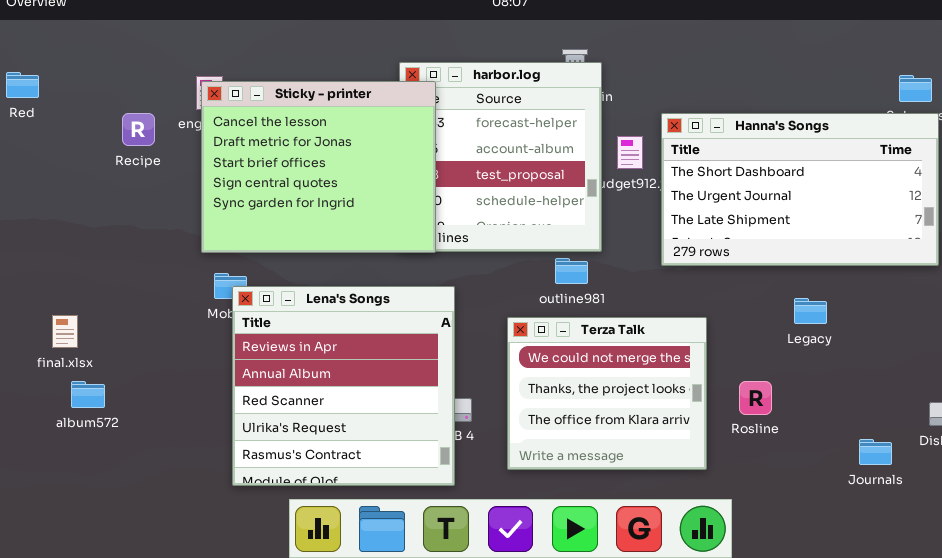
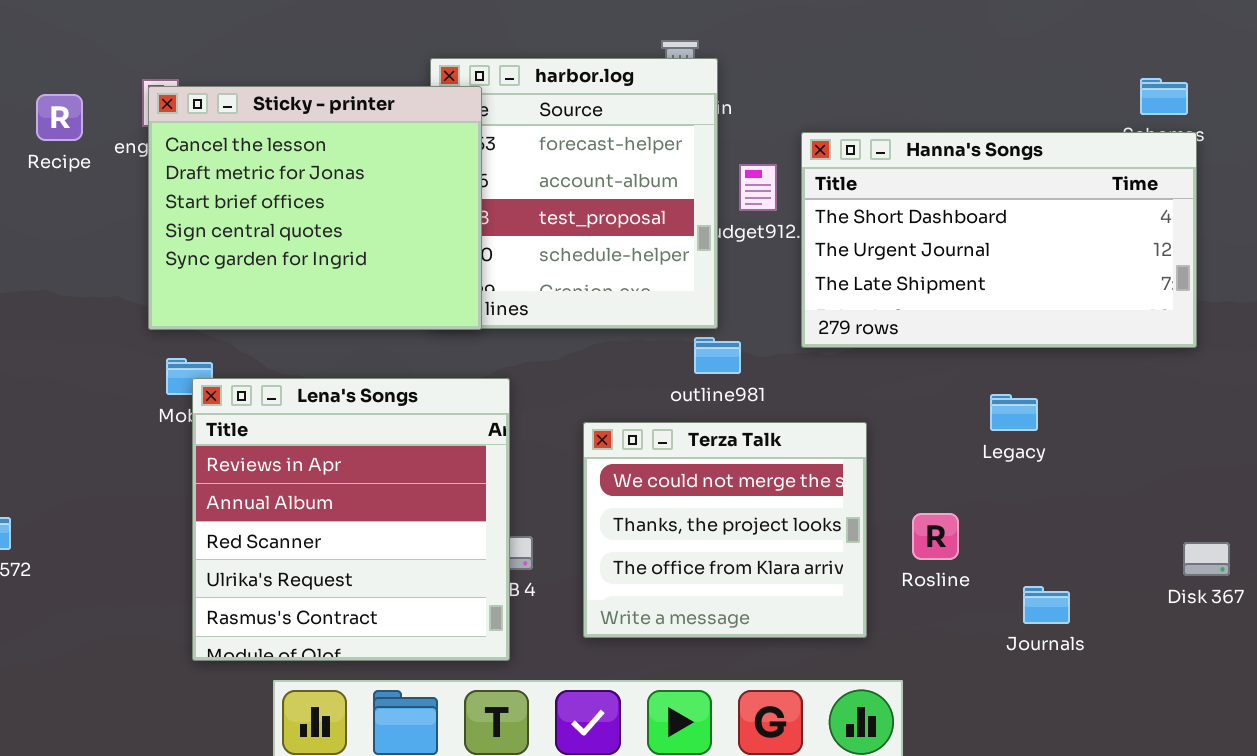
Recipe: [122,113,155,146] -> [36,94,83,141], moved
outline981: [555,258,588,284] -> [694,337,741,374], moved
Journals: [859,439,892,465] -> [1023,586,1070,624], moved

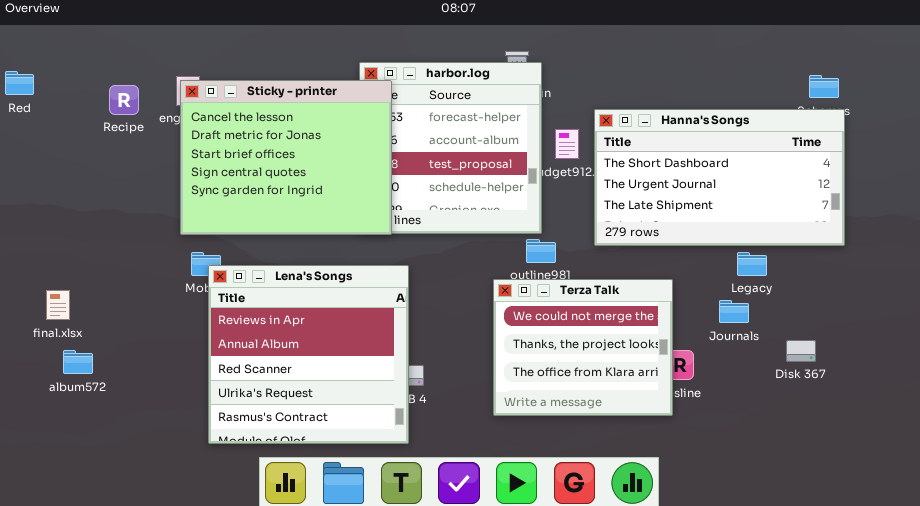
Legacy: [990,394,1038,431] -> [737,252,767,276], moved
Terza Talk: [583,422,867,638] -> [493,279,673,416], moved
Disk 367: [1183,542,1230,576] -> [786,340,816,362], moved
Journals: [1023,586,1070,624] -> [719,300,749,323], moved

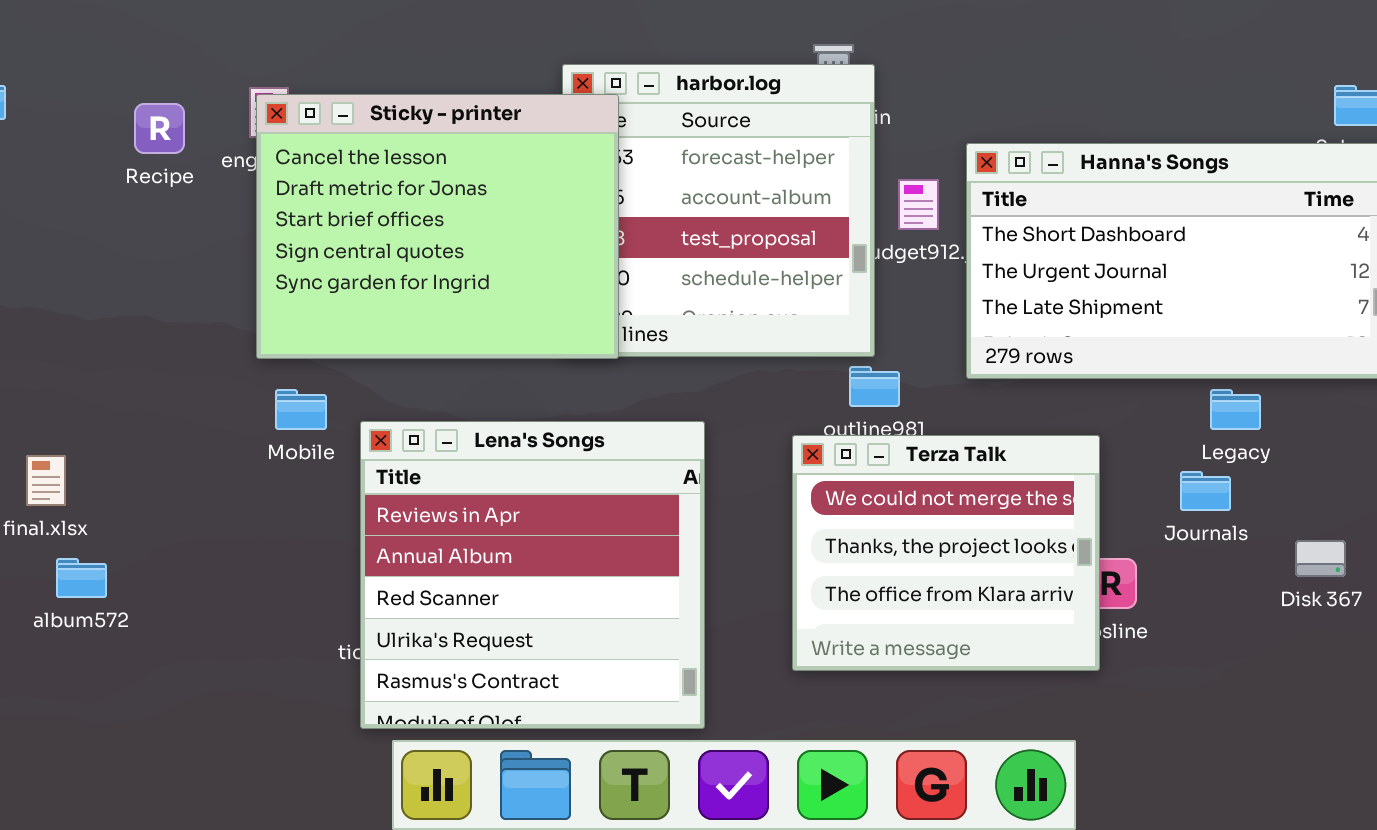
Lena's Songs: [208,265,409,444] -> [360,421,705,729], moved

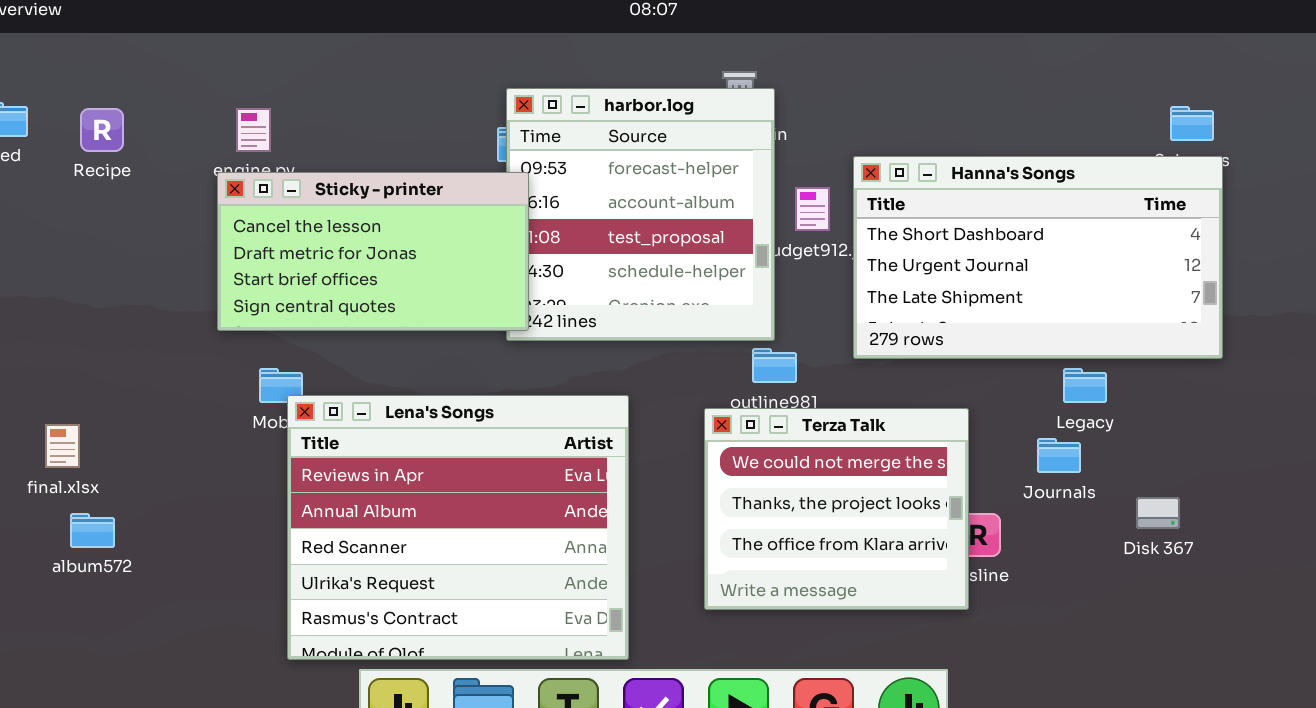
Sticky - printer: [256,94,619,359] -> [217,172,529,331], moved, resized
Recipe: [134,103,185,154] -> [80,108,124,152], moved
Lena's Songs: [360,421,705,729] -> [287,395,629,660], resized

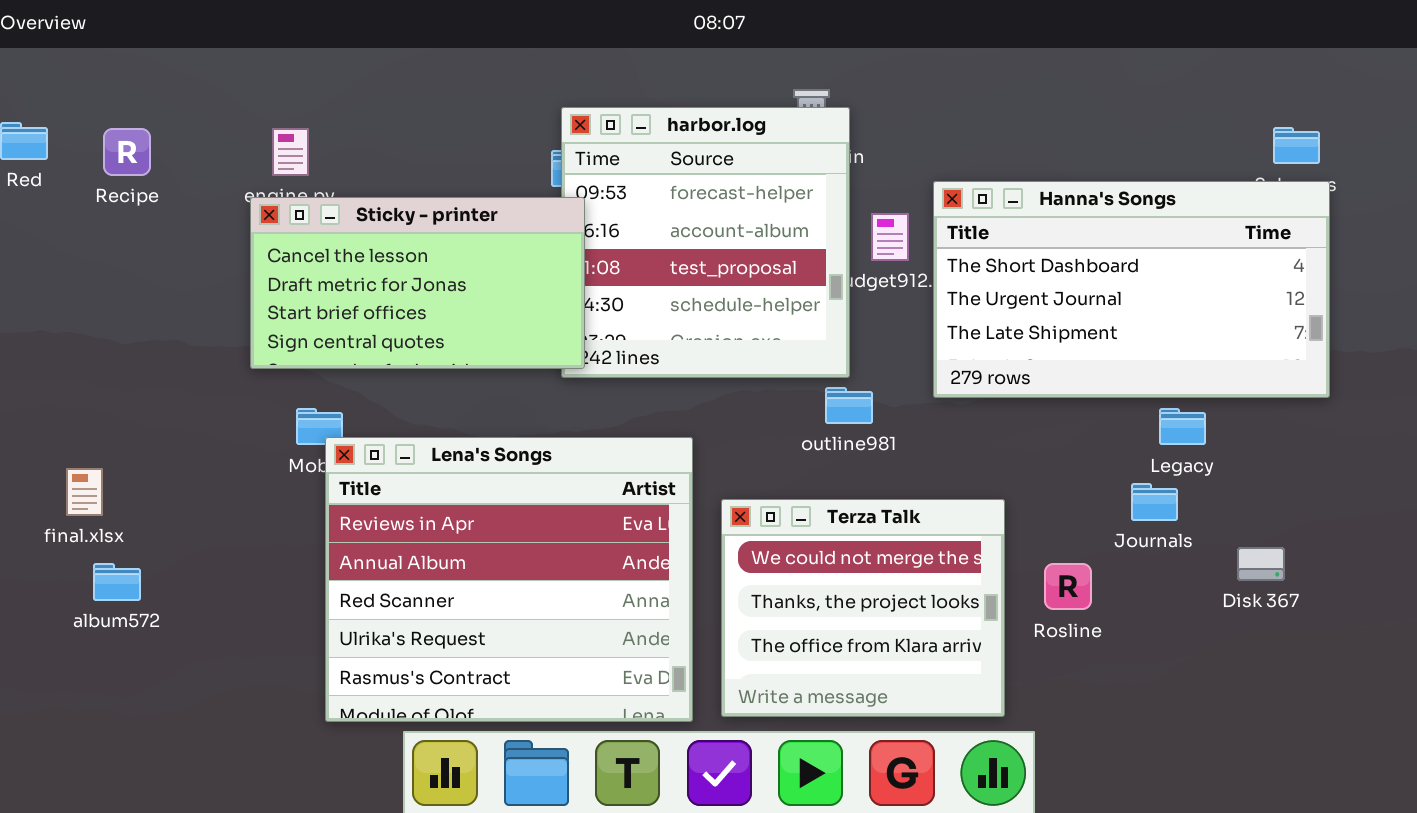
Terza Talk: [704,408,969,610] -> [721,499,1005,717], moved

